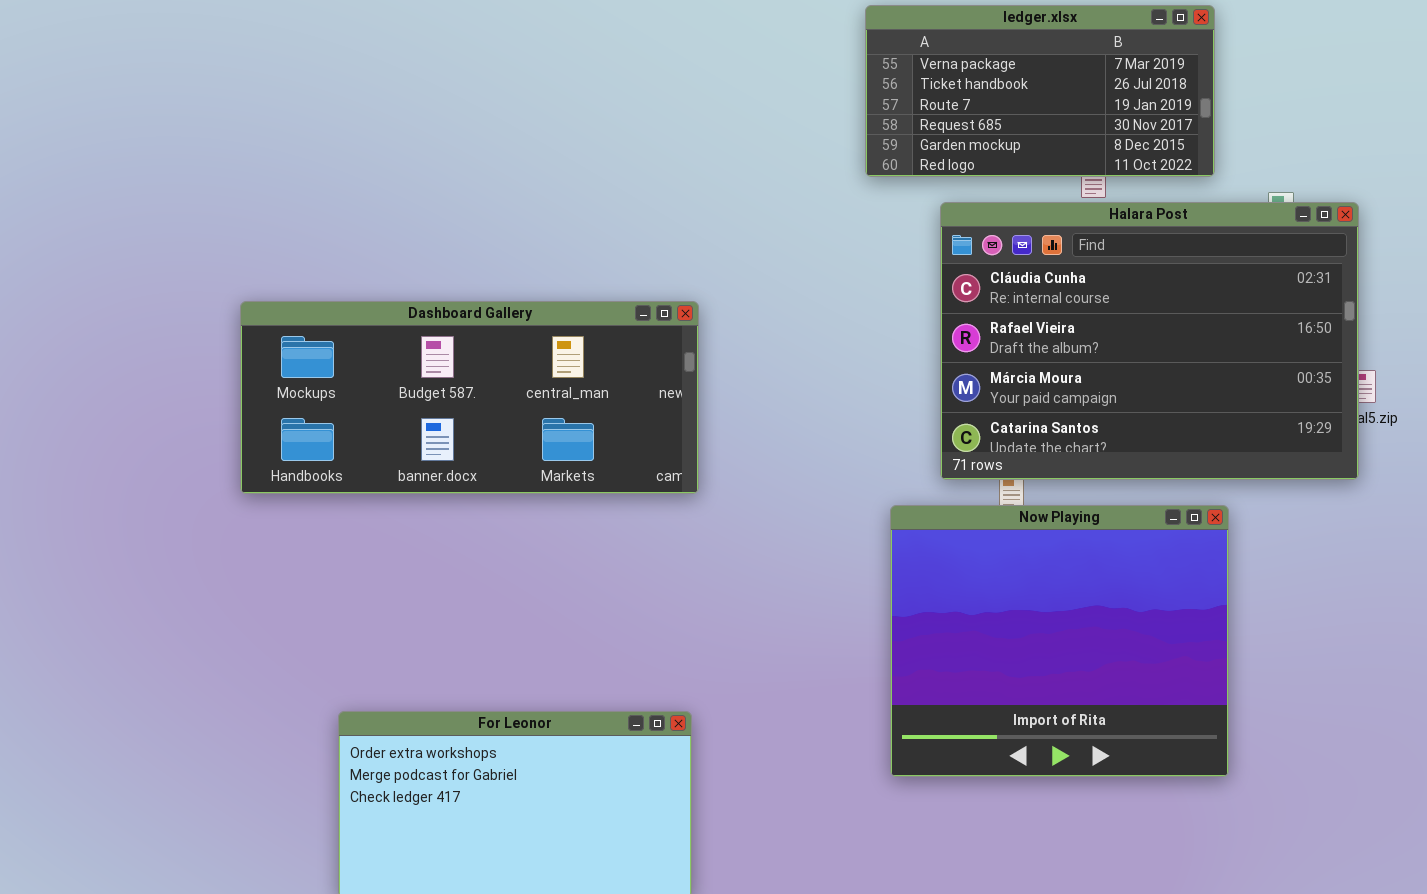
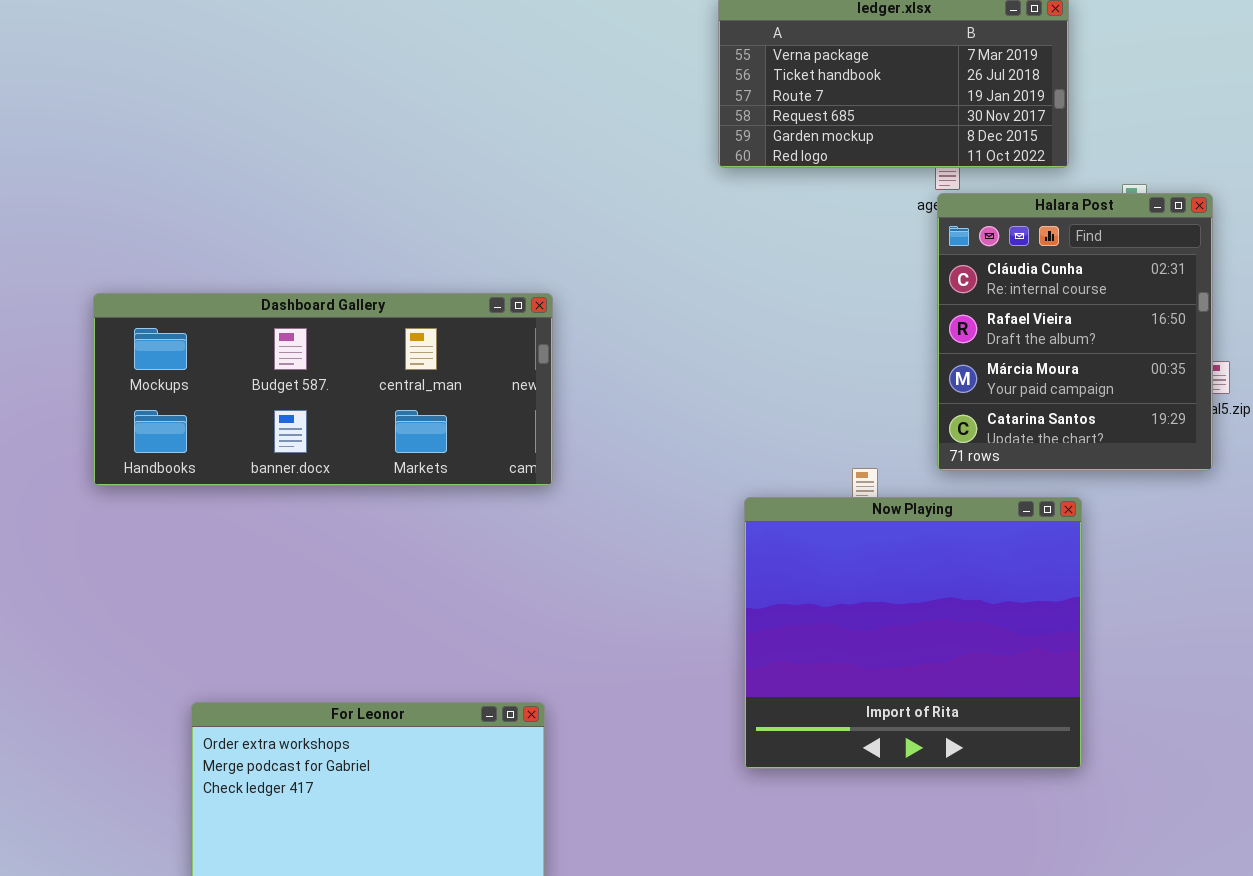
Halara Post: [940,202,1359,480] -> [937,193,1213,471], resized

